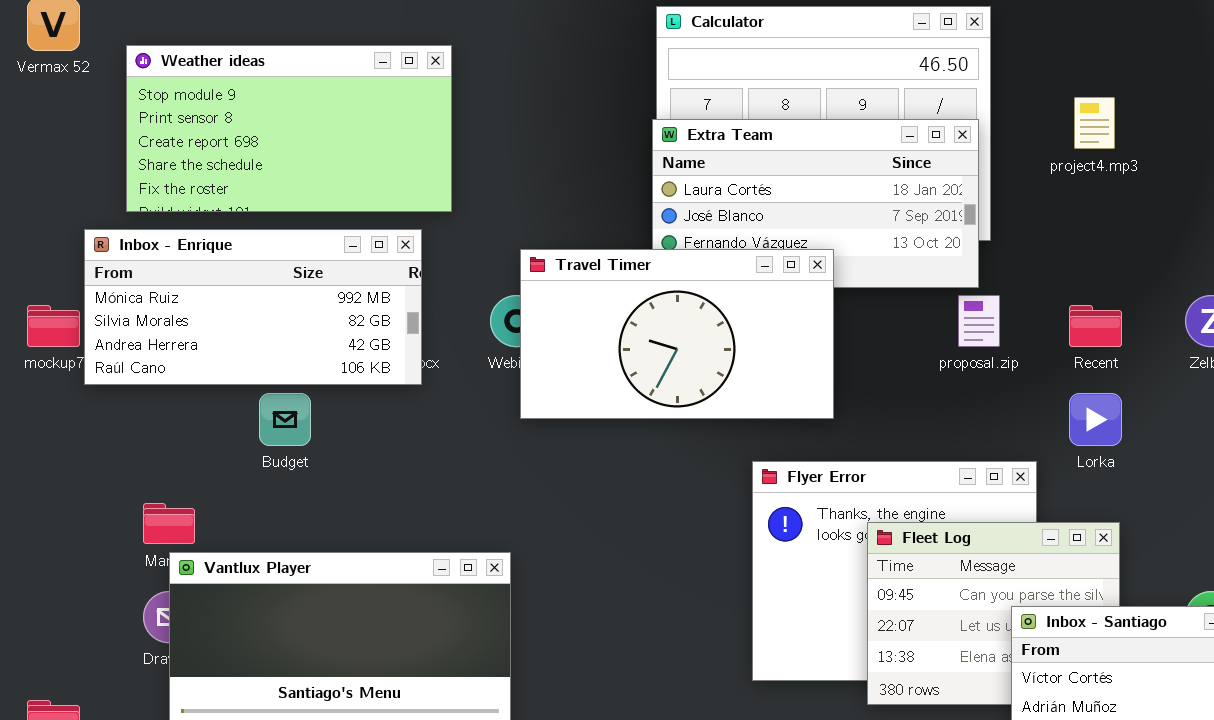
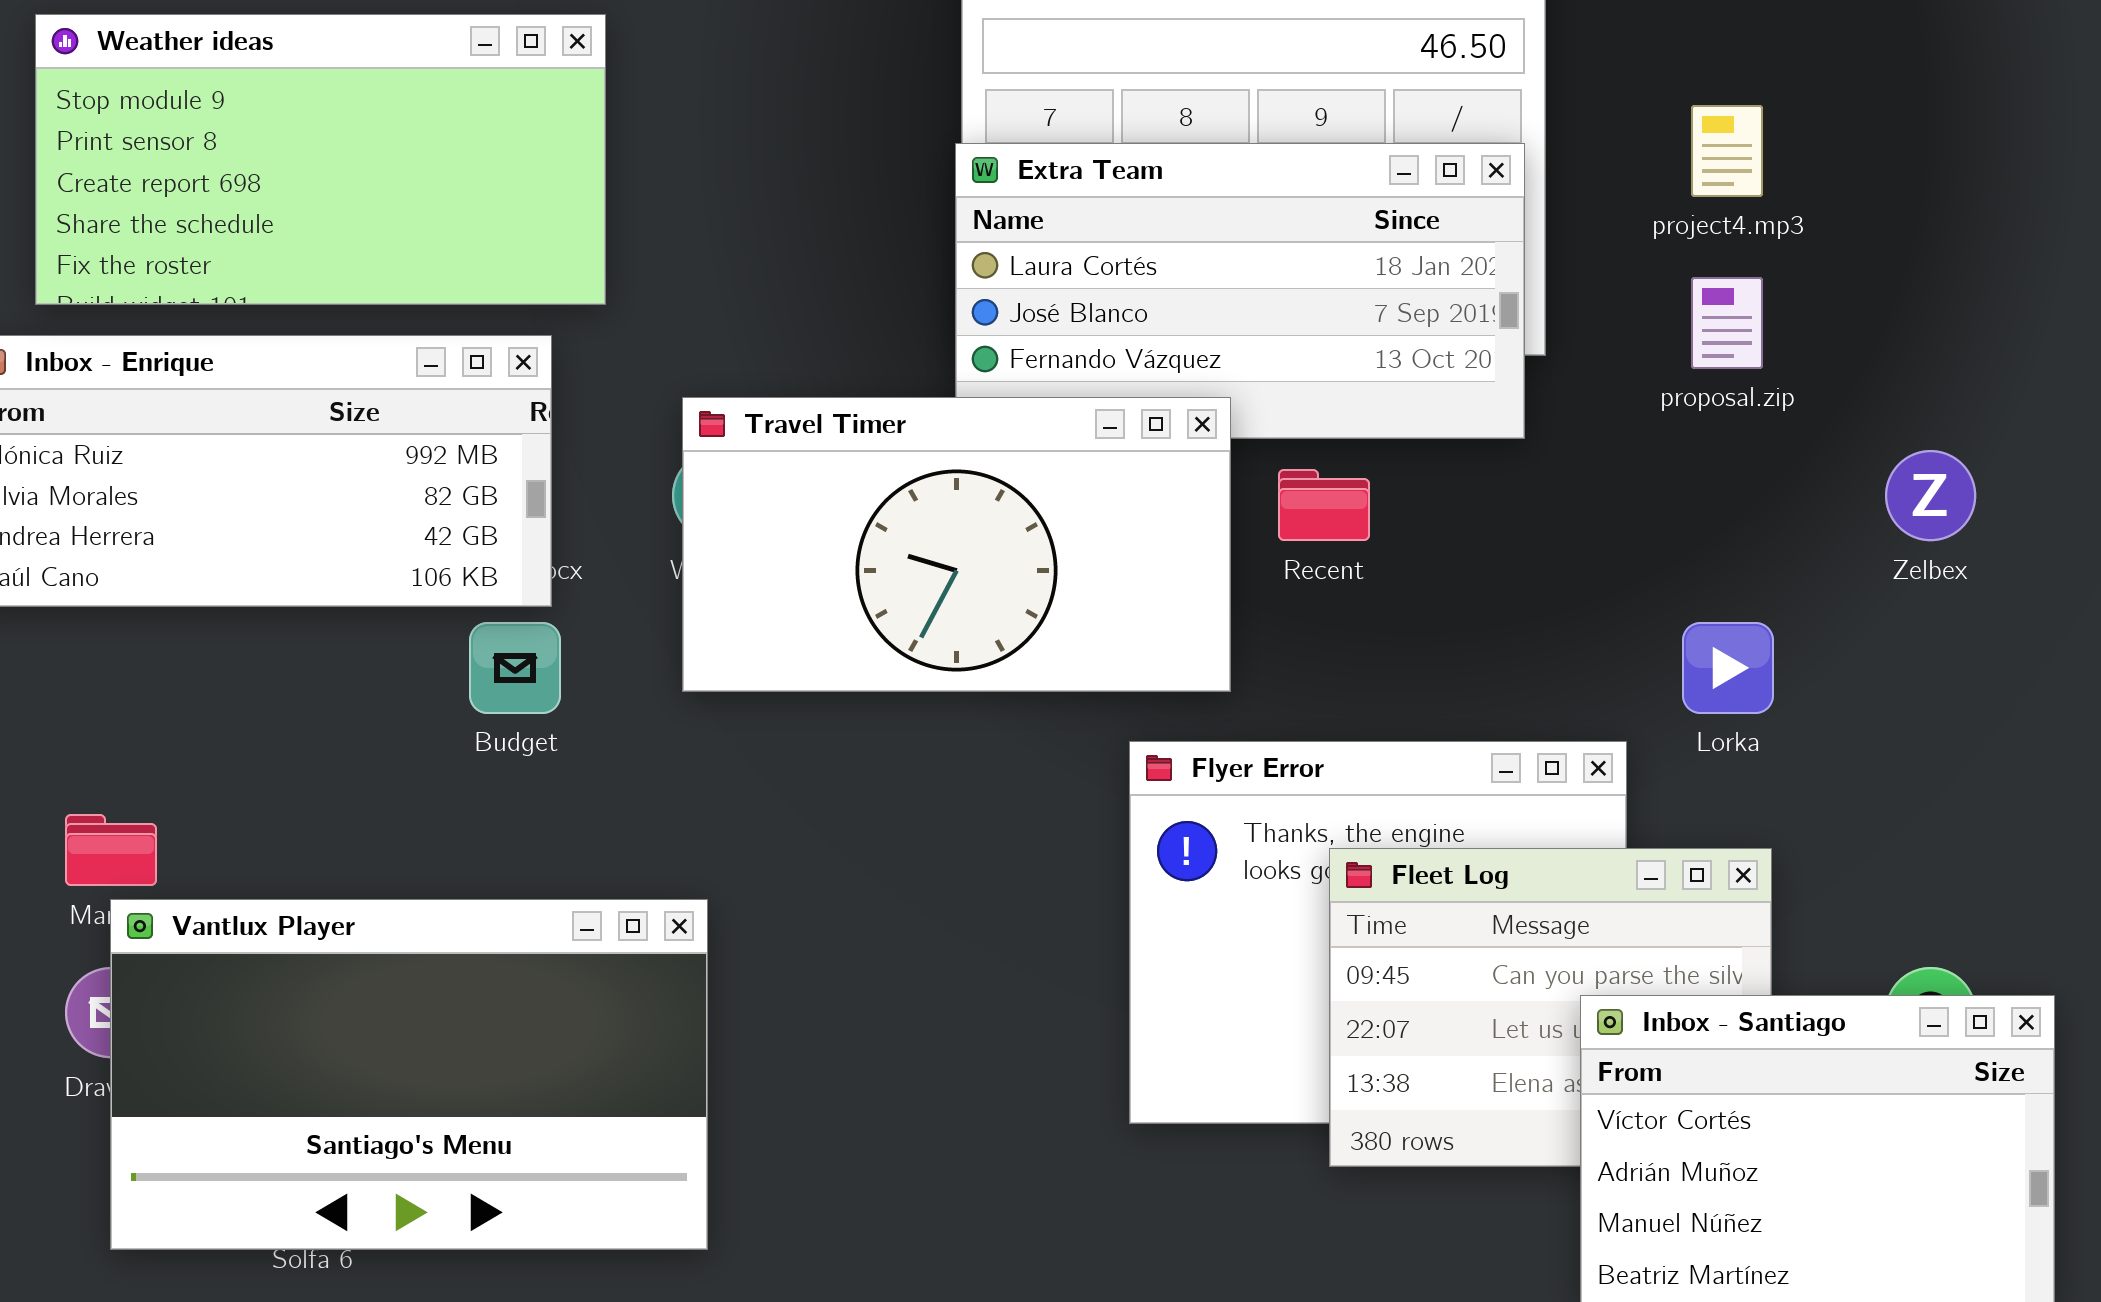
Travel Timer: [520,249,834,419] -> [682,397,1231,692], moved
proposal.zip: [958,295,1000,347] -> [1691,277,1763,369], moved
Recent: [1069,305,1122,347] -> [1278,469,1370,541], moved
Budget: [259,393,311,446] -> [469,622,561,714], moved

